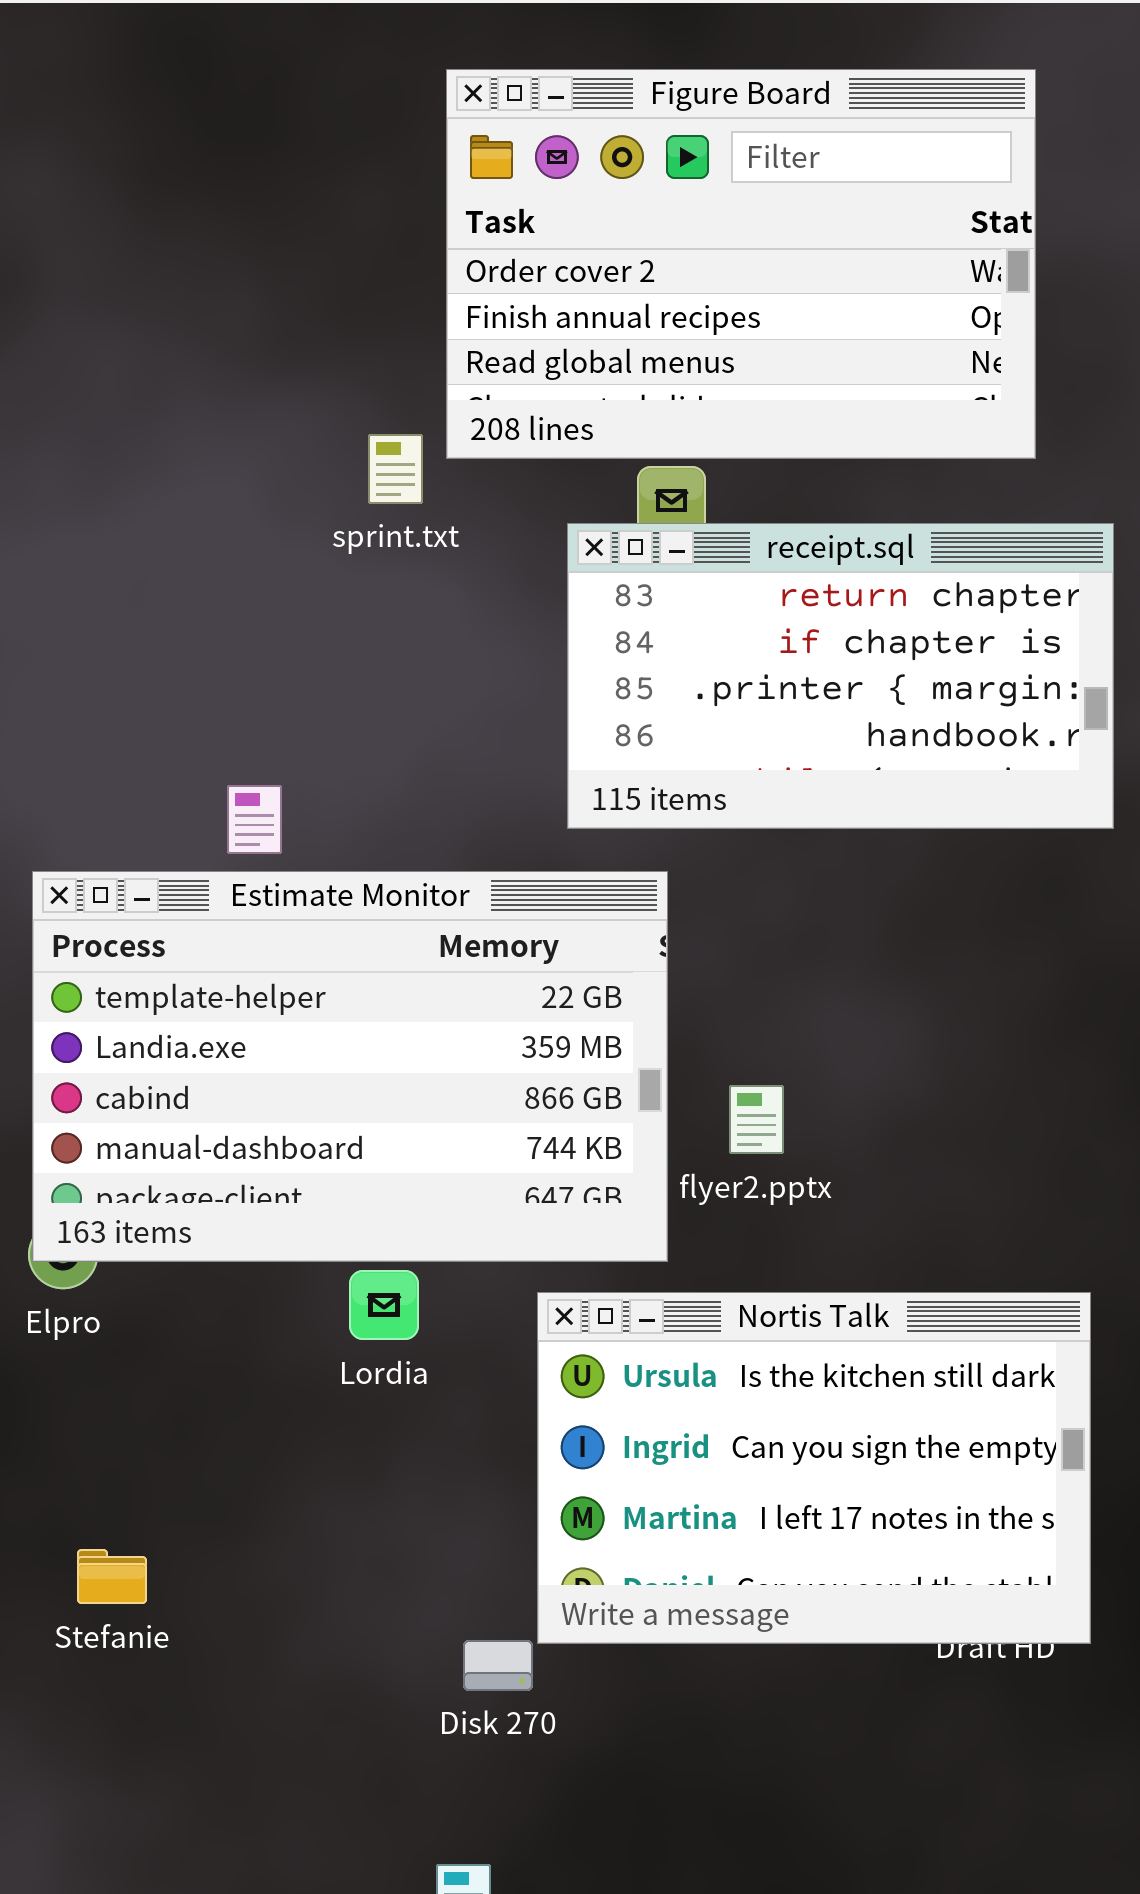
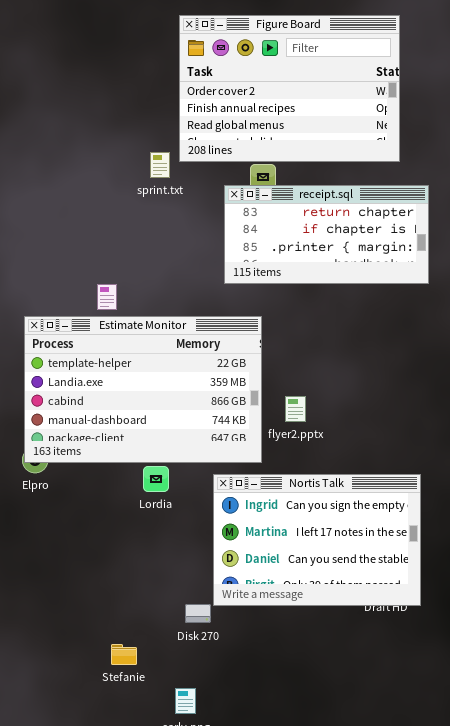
receipt.sql: [567,523,1114,829] -> [224,185,429,284], resized
Nortis Talk: [537,1292,1091,1644] -> [213,474,421,606], scrolled down 1 row
Stefanie: [77,1549,147,1604] -> [111,644,137,665], moved

